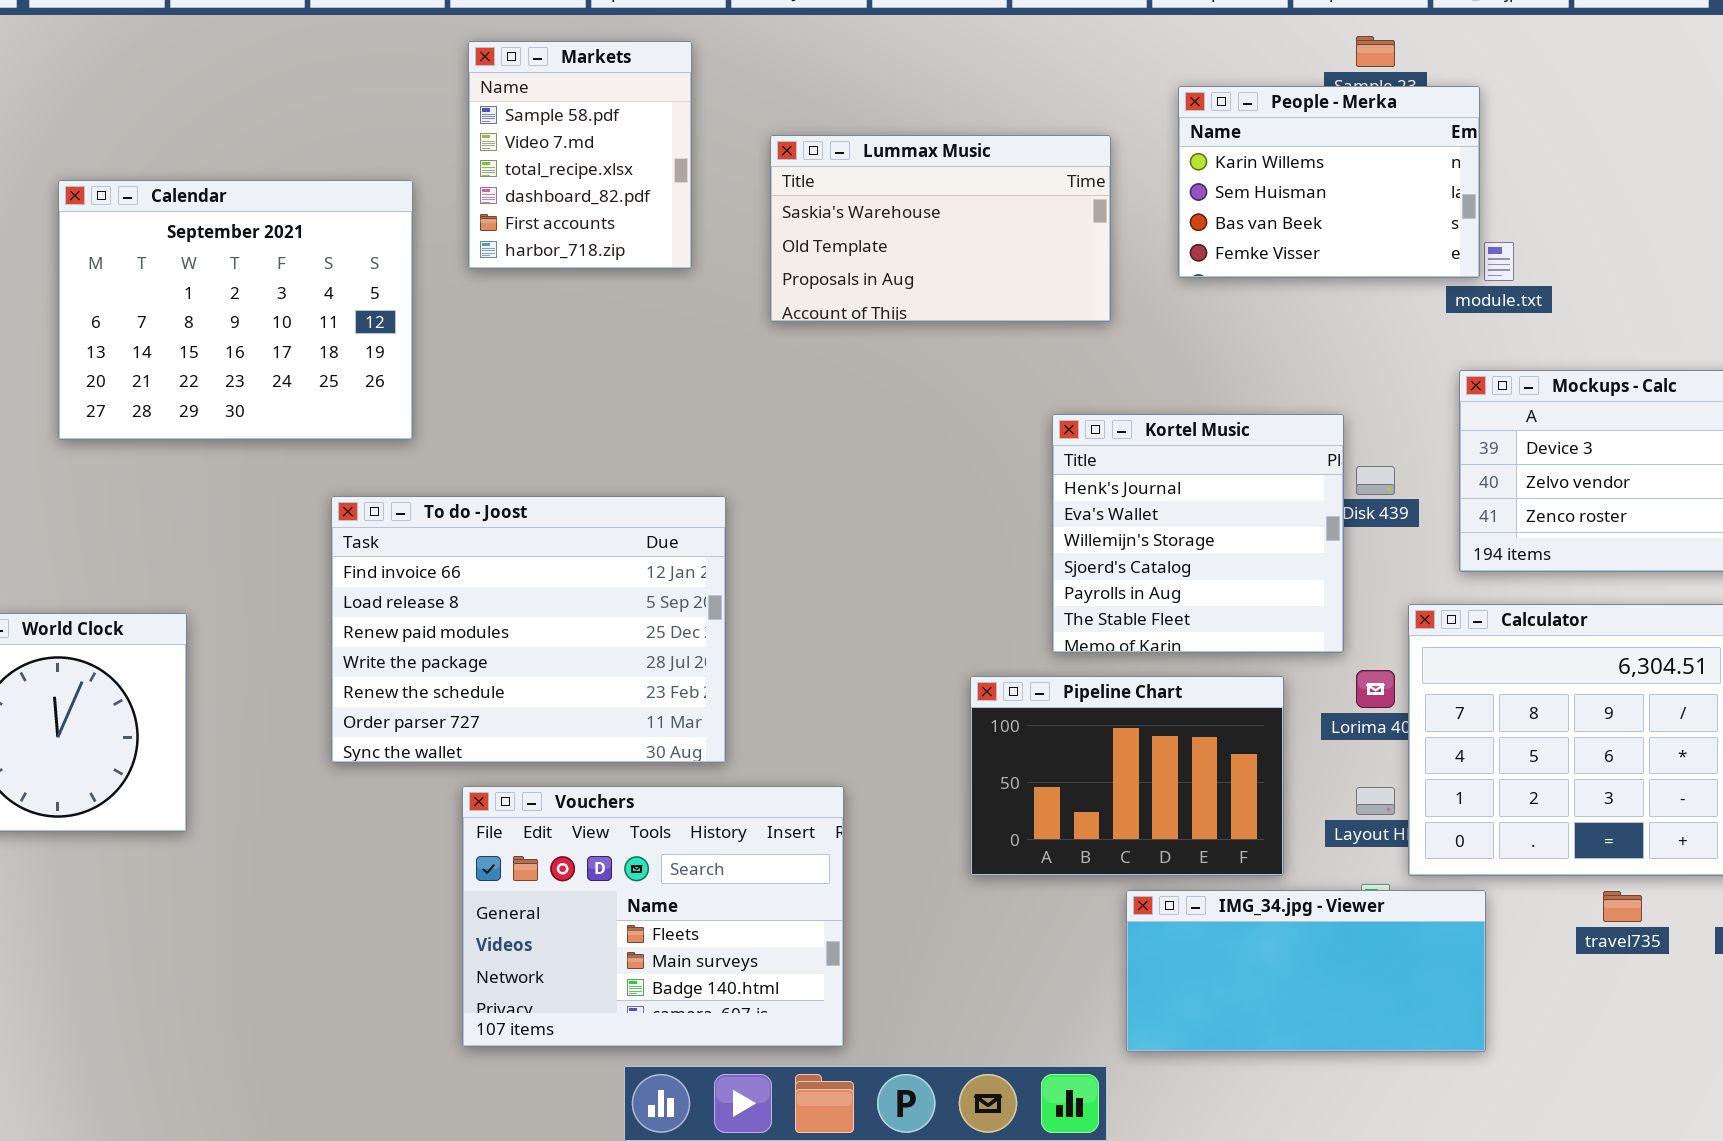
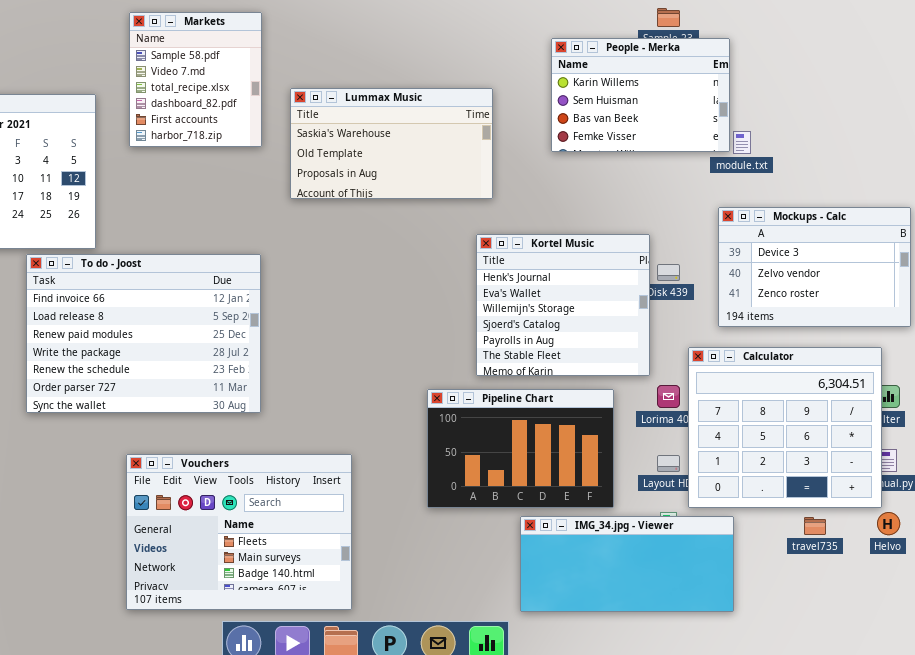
Lummax Music: [770,135,1111,322] -> [290,88,493,199], moved
To do - Joost: [331,496,726,763] -> [26,254,261,413], moved

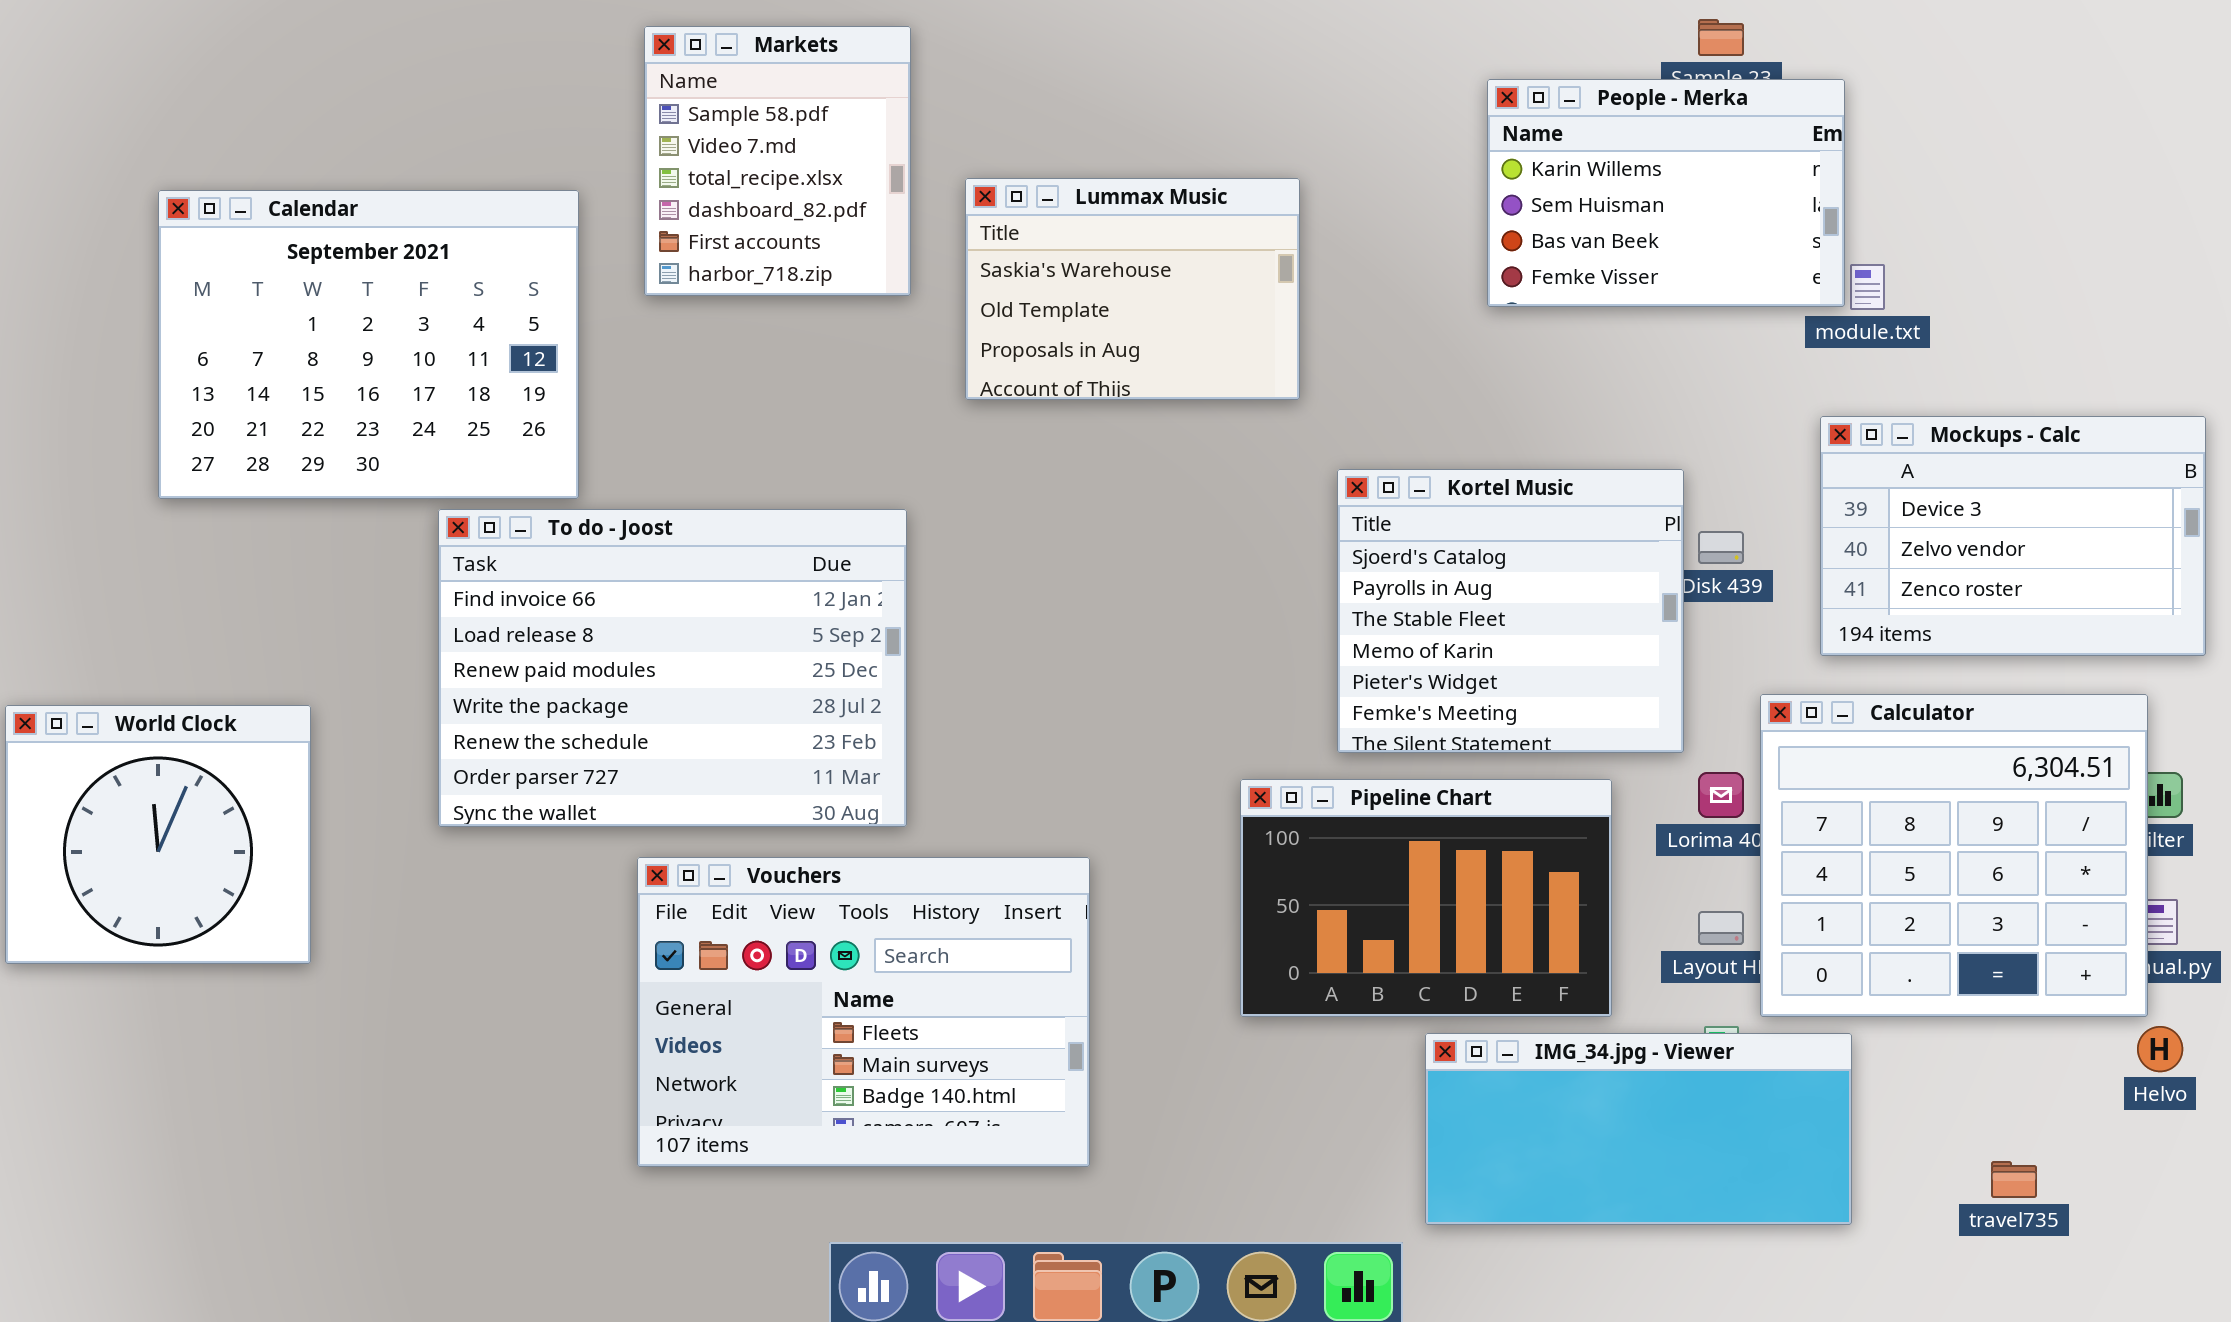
Lummax Music: [290,88,493,199] -> [965,178,1300,400], resized
Kortel Music: [476,234,650,376] -> [1337,469,1684,753], scrolled down 3 rows
Vouchers: [126,454,352,610] -> [637,857,1090,1167], moved
travel735: [804,517,826,535] -> [1991,1161,2037,1198], moved

